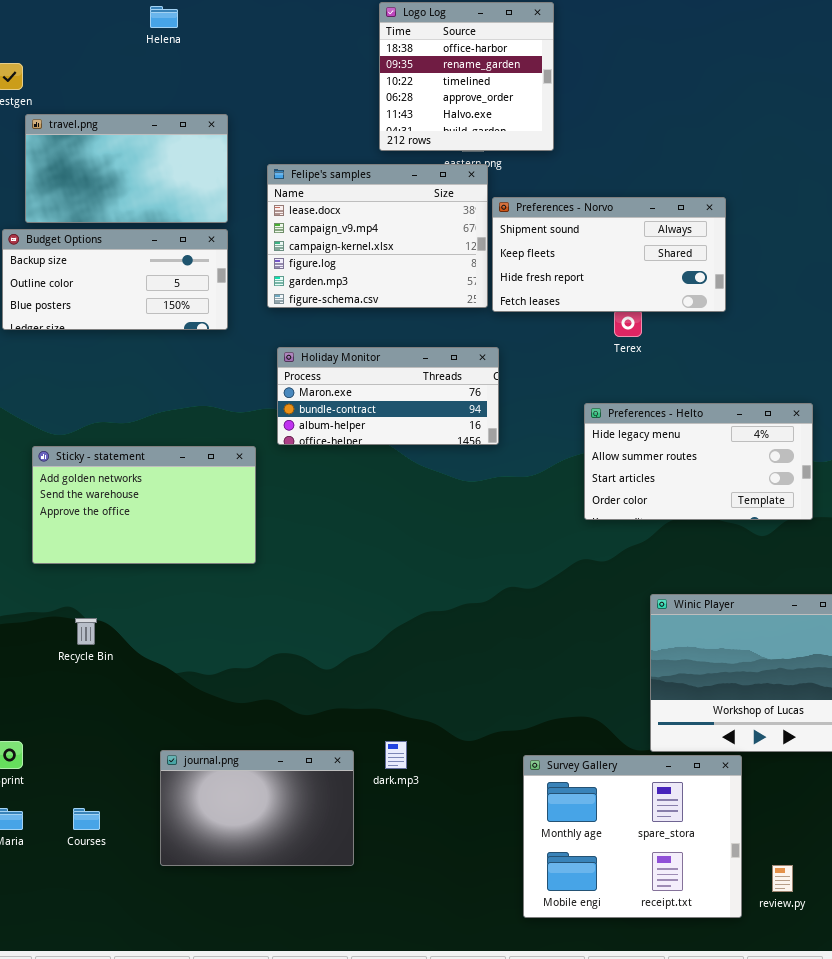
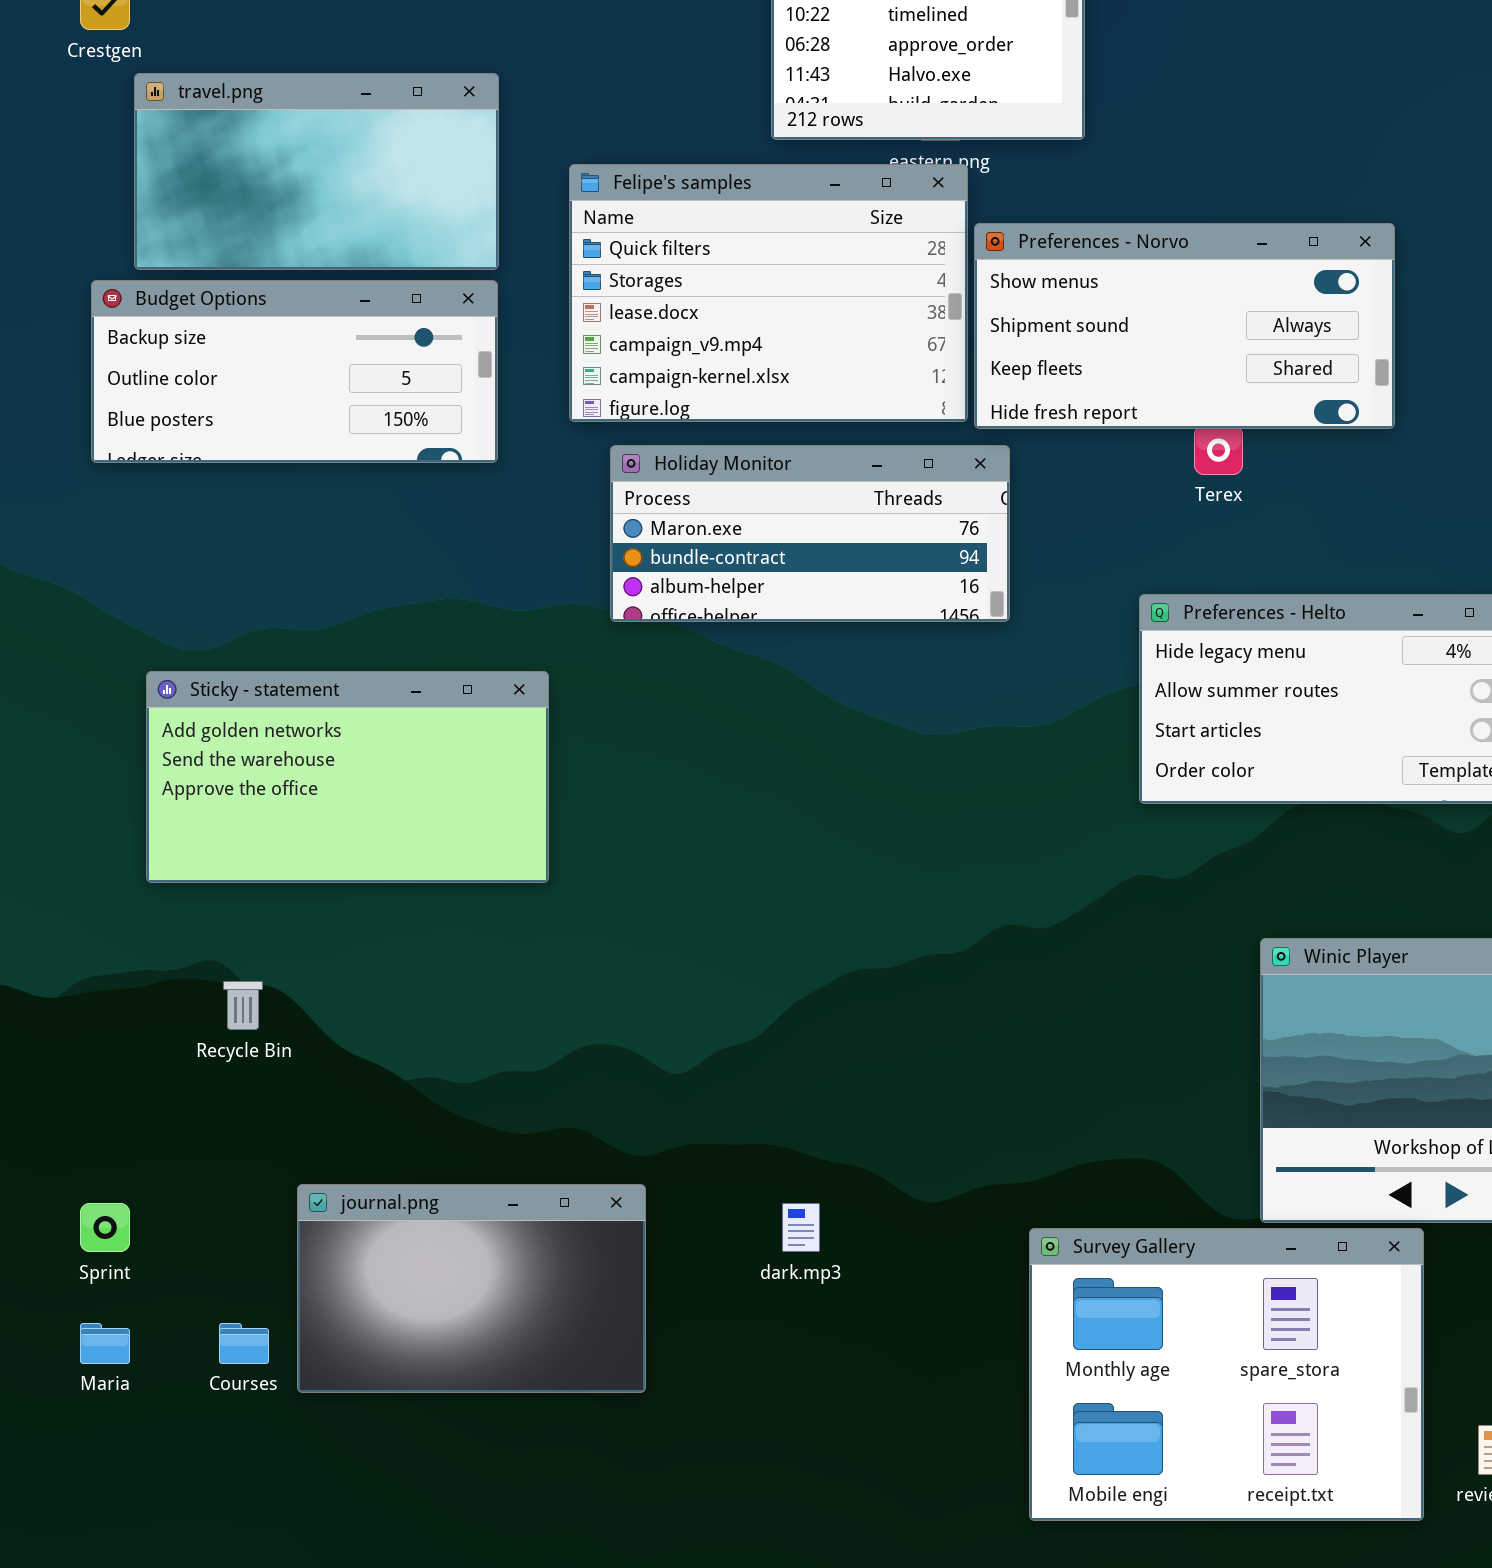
Felipe's samples: [267,164,488,308] -> [569,164,968,422], scrolled up 2 rows
Preferences - Norvo: [492,197,726,312] -> [974,223,1395,429], scrolled up 1 row
Holiday Monitor: [277,347,499,445] -> [610,445,1010,622], moved
journal.png: [160,750,354,866] -> [297,1184,646,1393], moved

